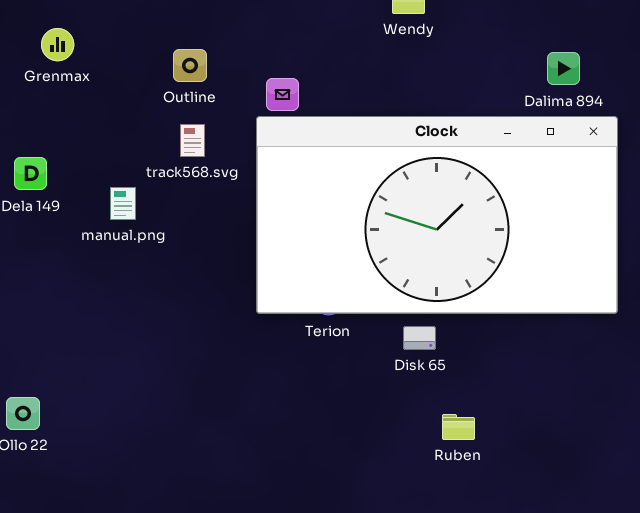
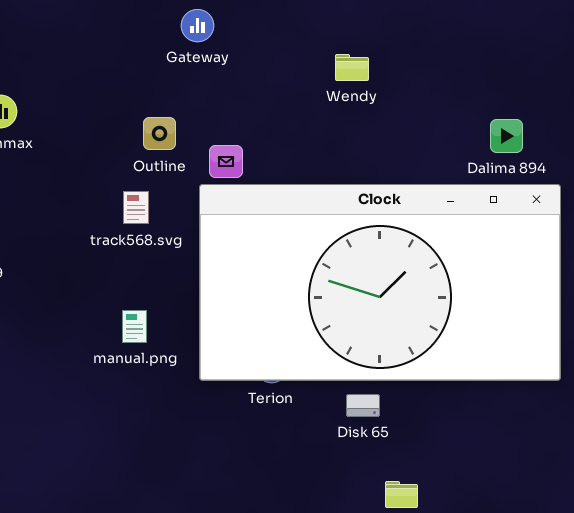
Outline: [173,49,207,82] -> [143,117,176,150], moved
manual.png: [110,187,136,220] -> [122,310,147,343], moved

